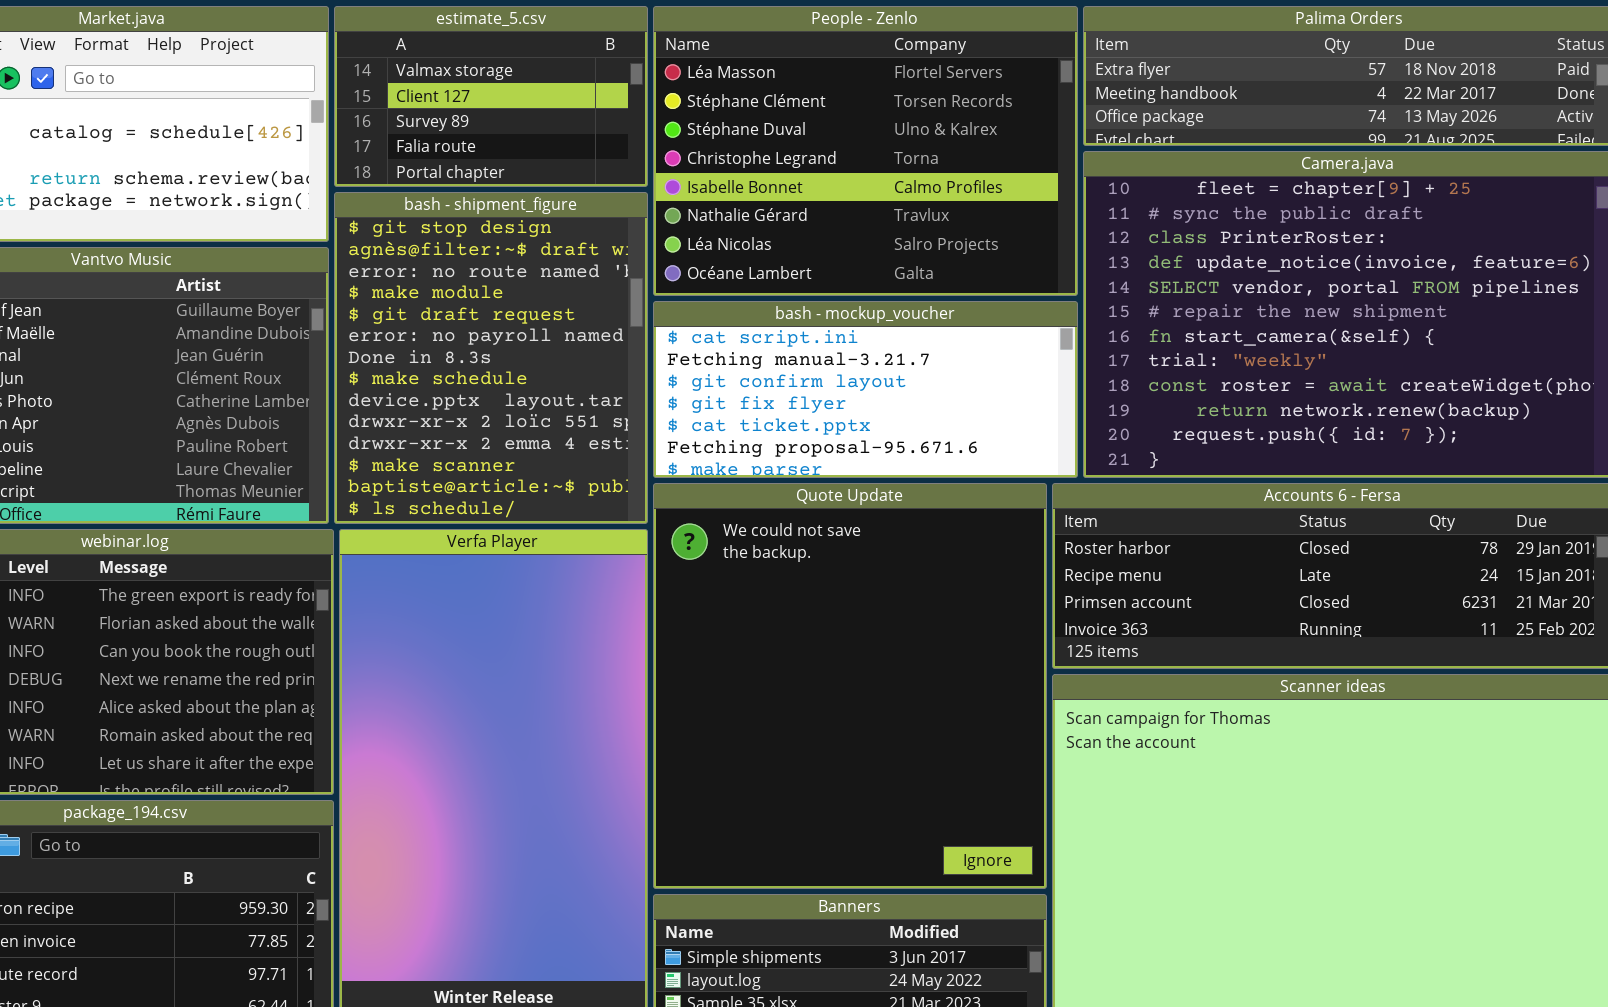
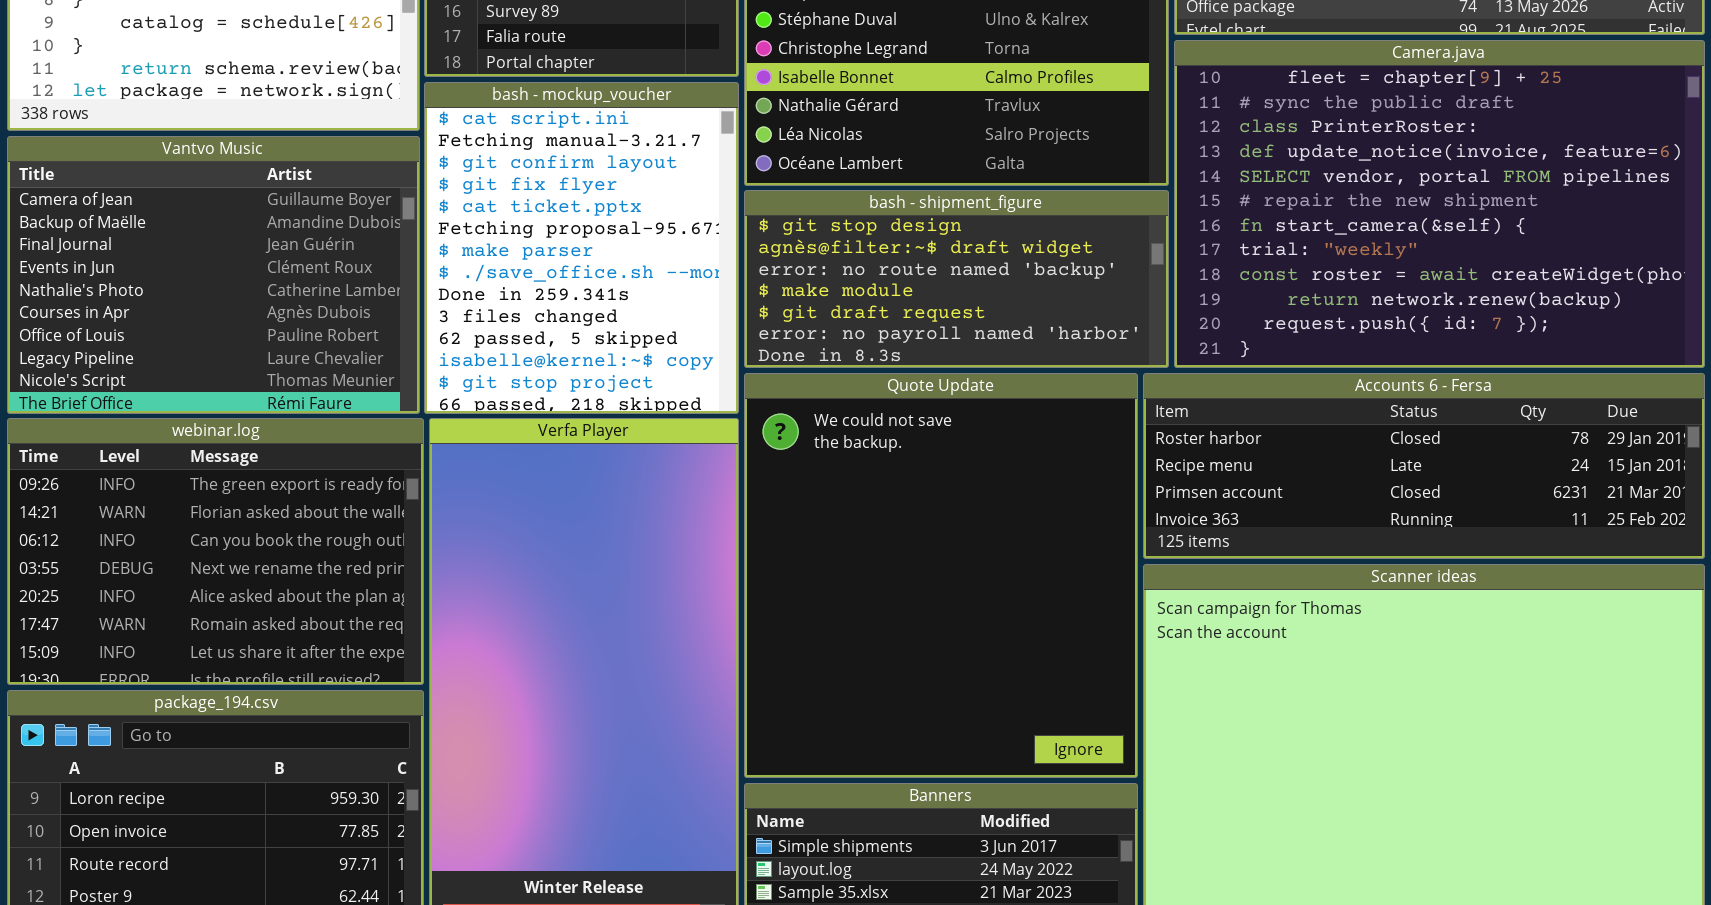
bash - shipment_figure: [334,192,648,524] -> [744,190,1169,368], moved, resized
bash - mockup_voucher: [653,301,1078,478] -> [424,82,739,414], moved, resized

